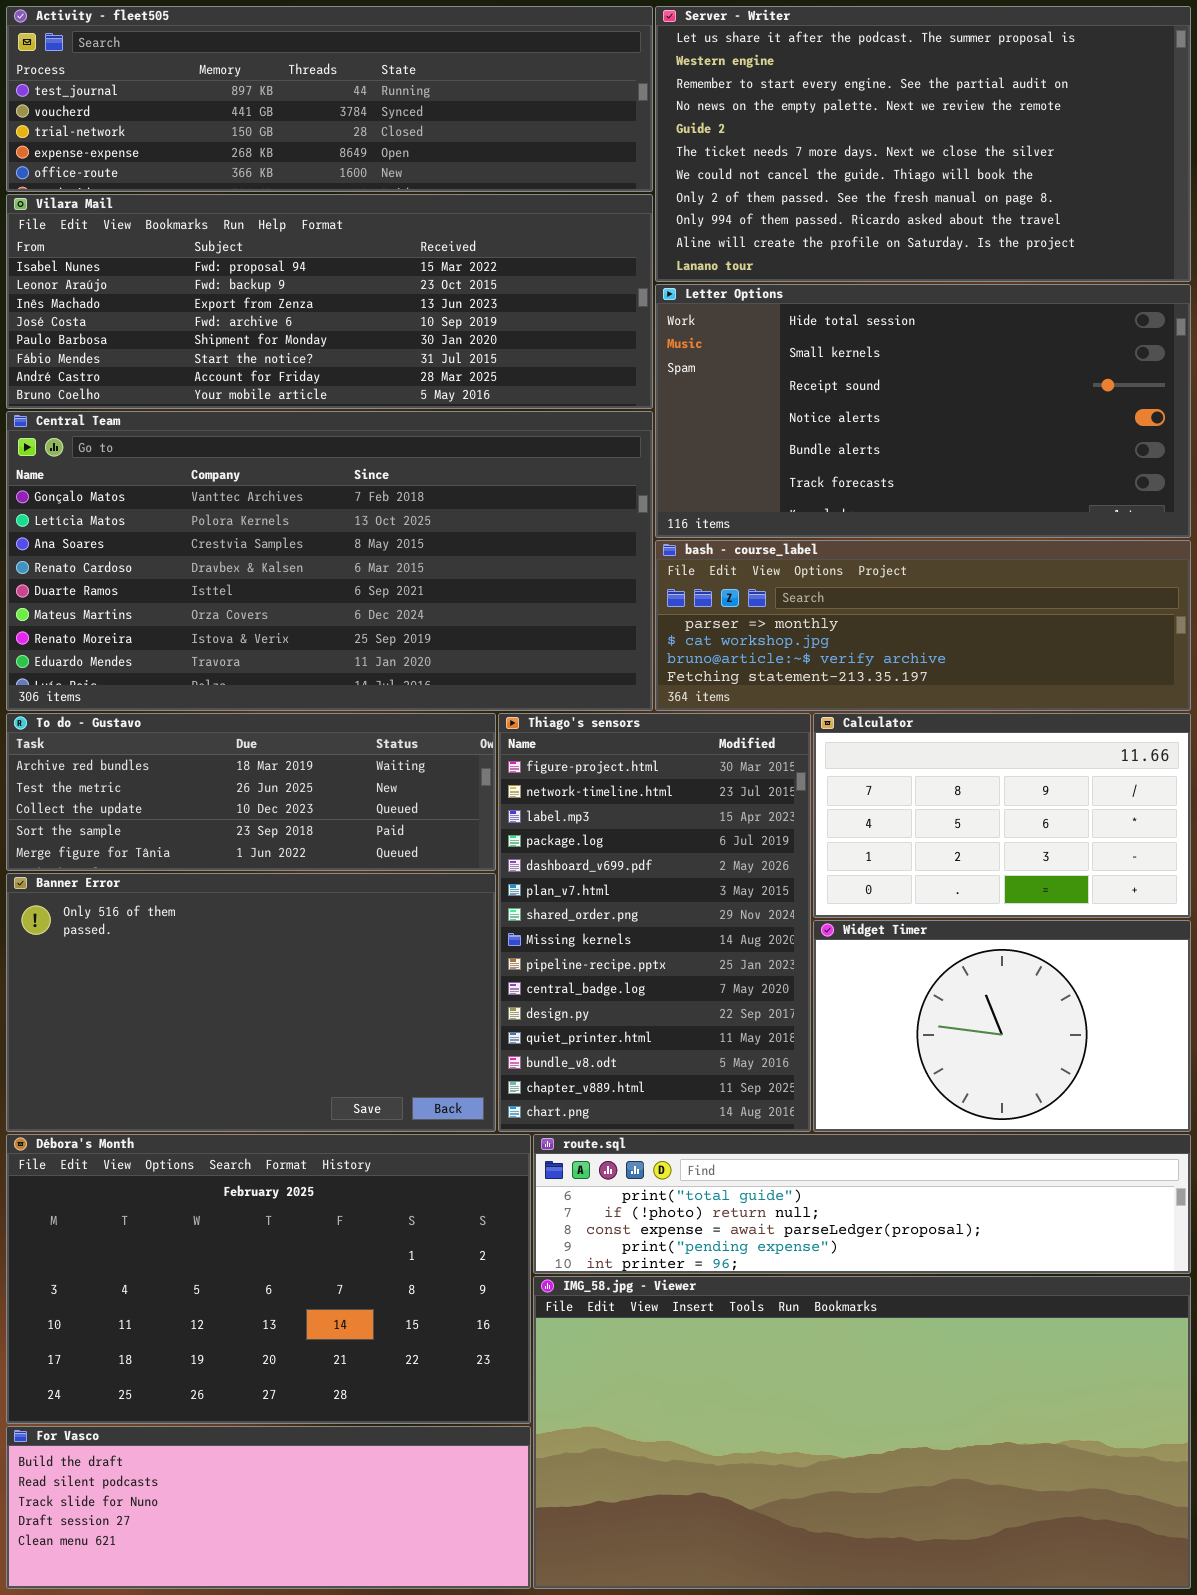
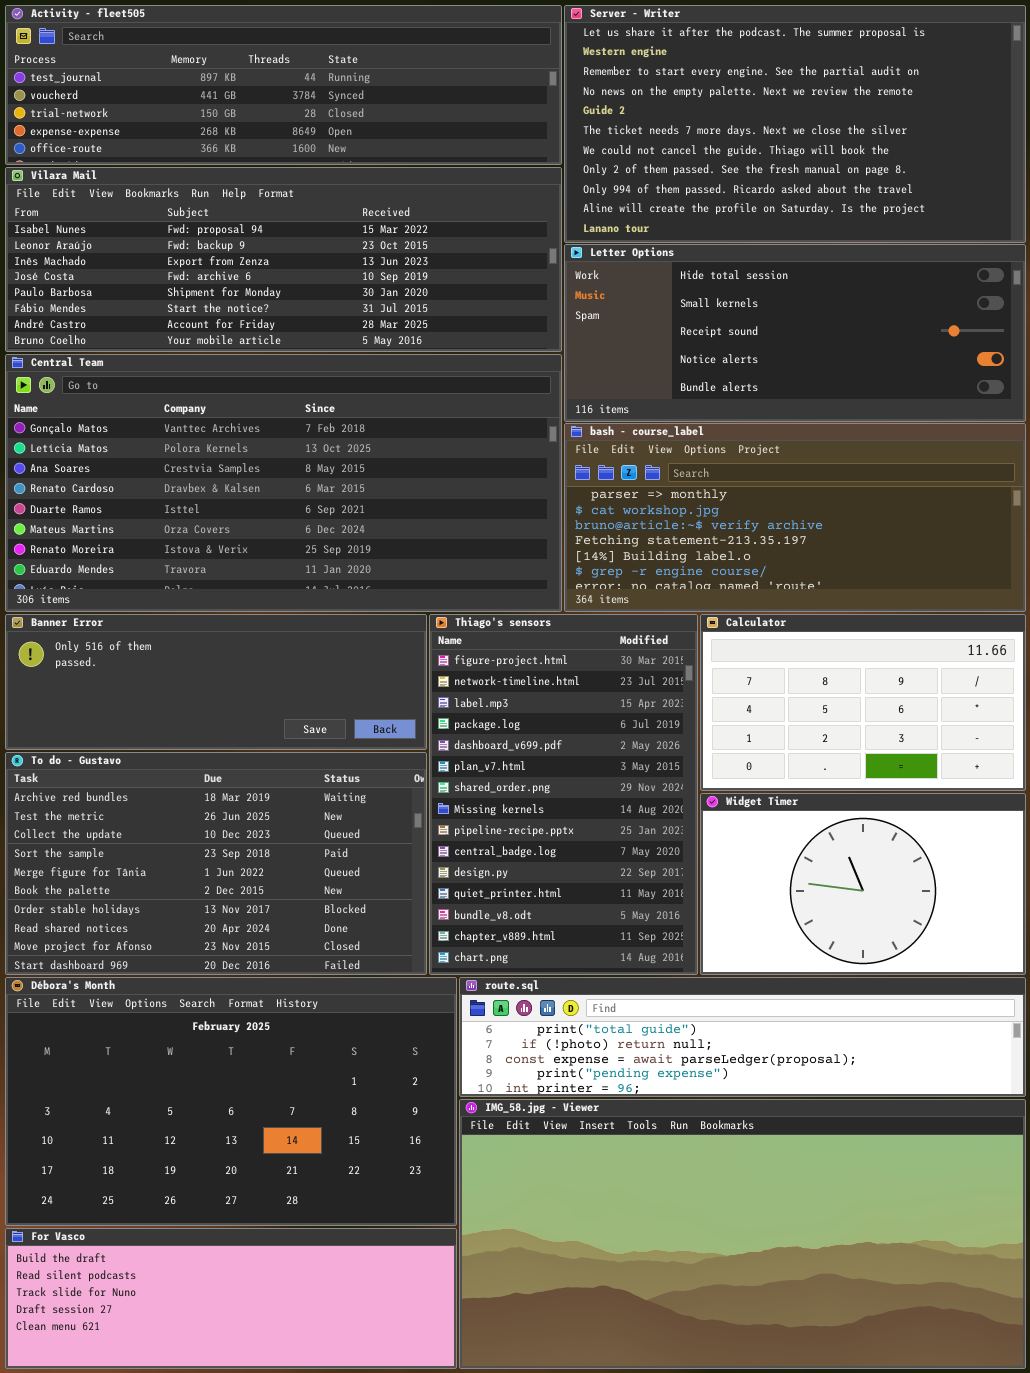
Letter Options: [655,284,1191,538] -> [564,244,1026,422], resized
bash - course_label: [655,540,1191,711] -> [564,423,1026,612], resized
To do - Gustavo: [6,713,496,871] -> [5,752,427,975], moved, resized
Banner Error: [6,873,496,1132] -> [5,614,427,750], moved, resized

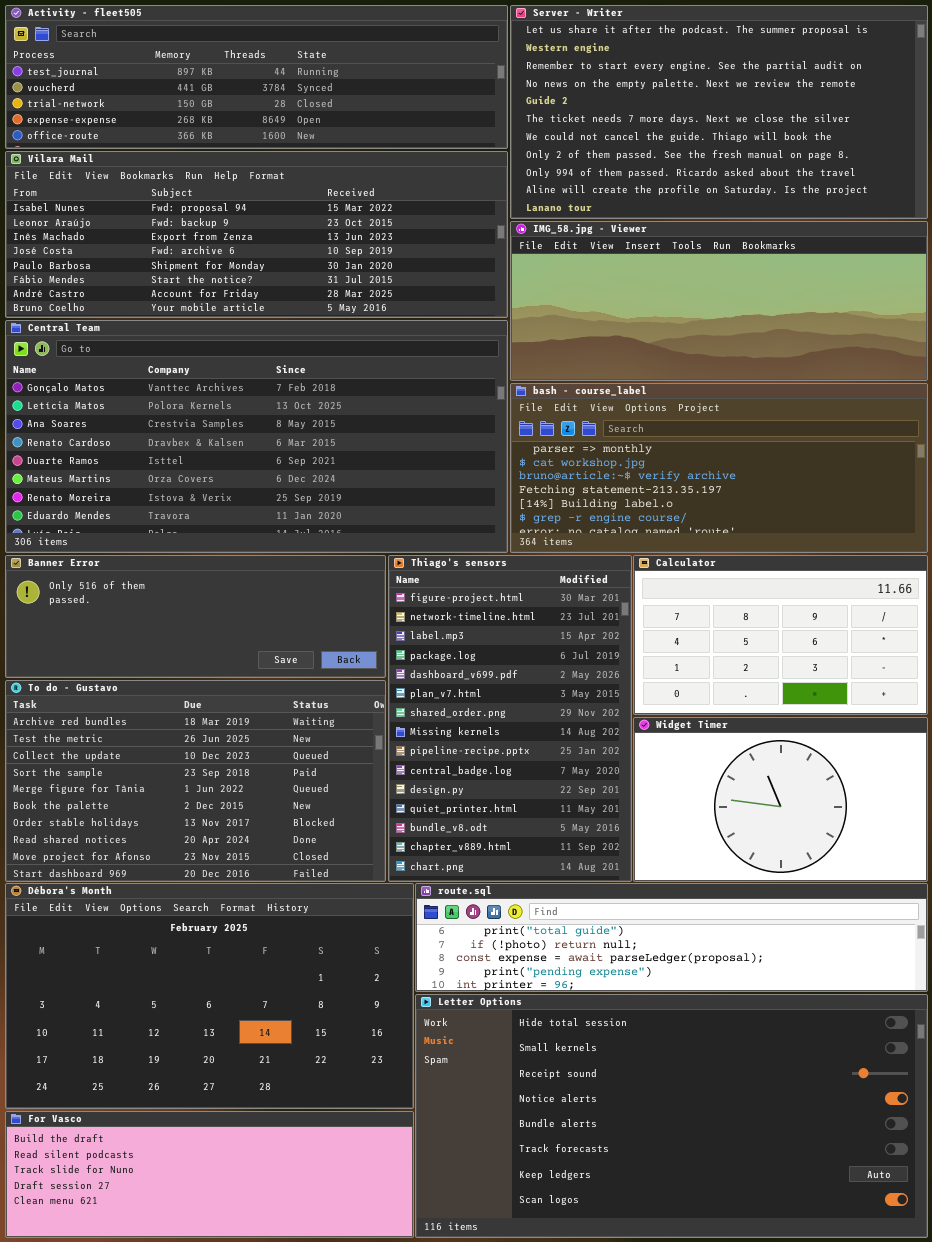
Letter Options: [564,244,1026,422] -> [415,994,928,1238], moved, resized
IMG_58.jpg - Viewer: [459,1099,1026,1369] -> [510,221,928,381], moved, resized

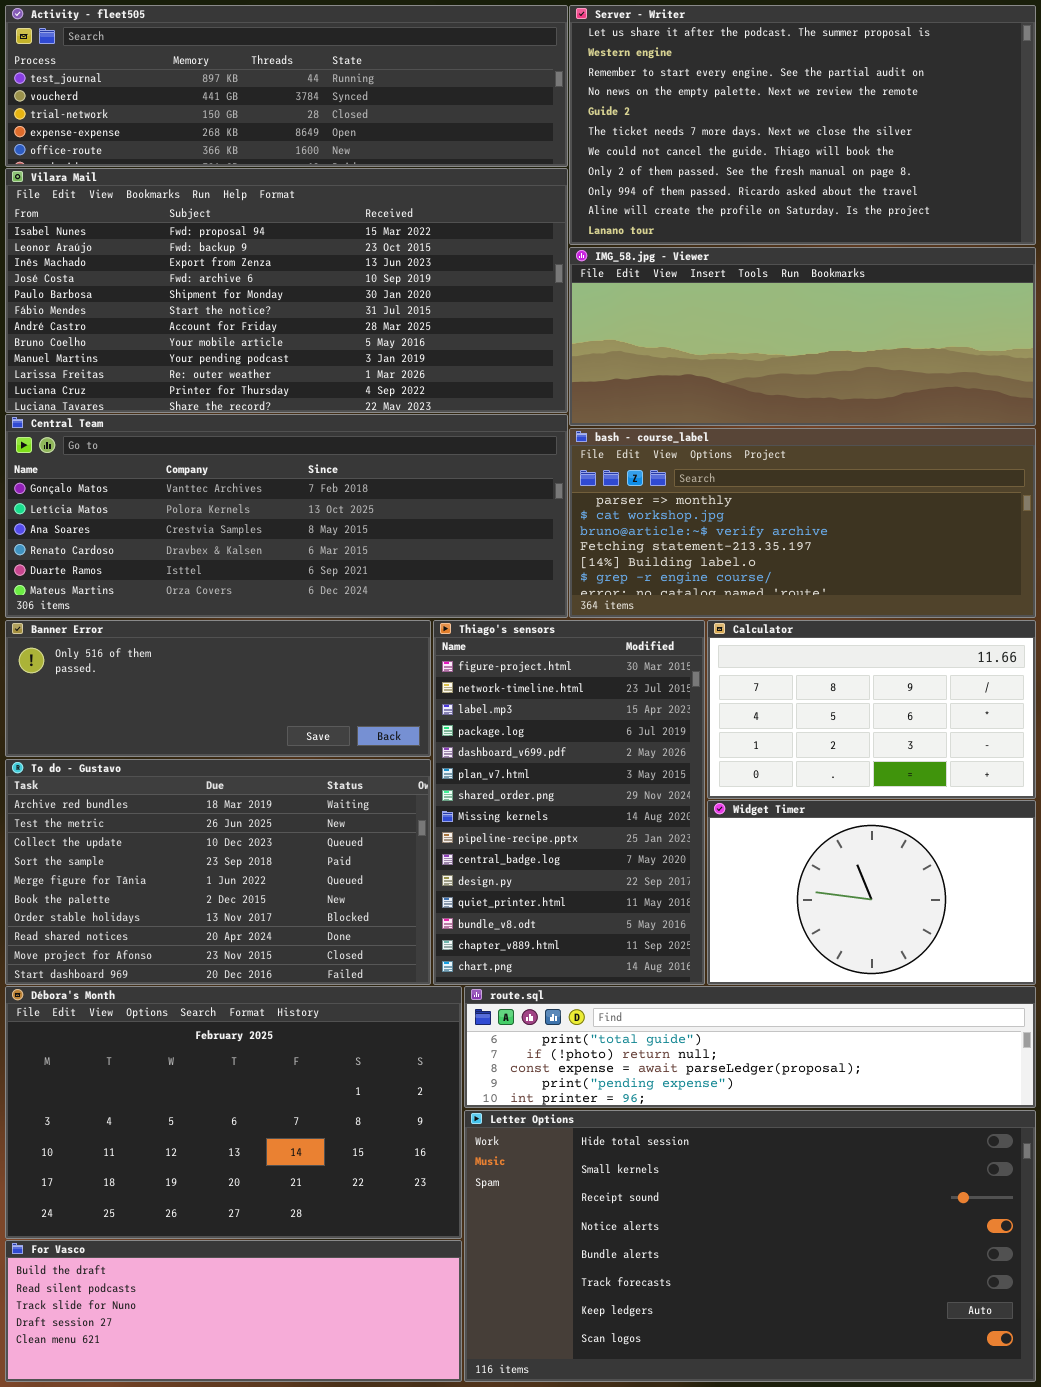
Vilara Mail: [5,151,508,318] -> [5,168,568,413], resized
Central Team: [5,320,508,553] -> [5,414,568,618], resized

